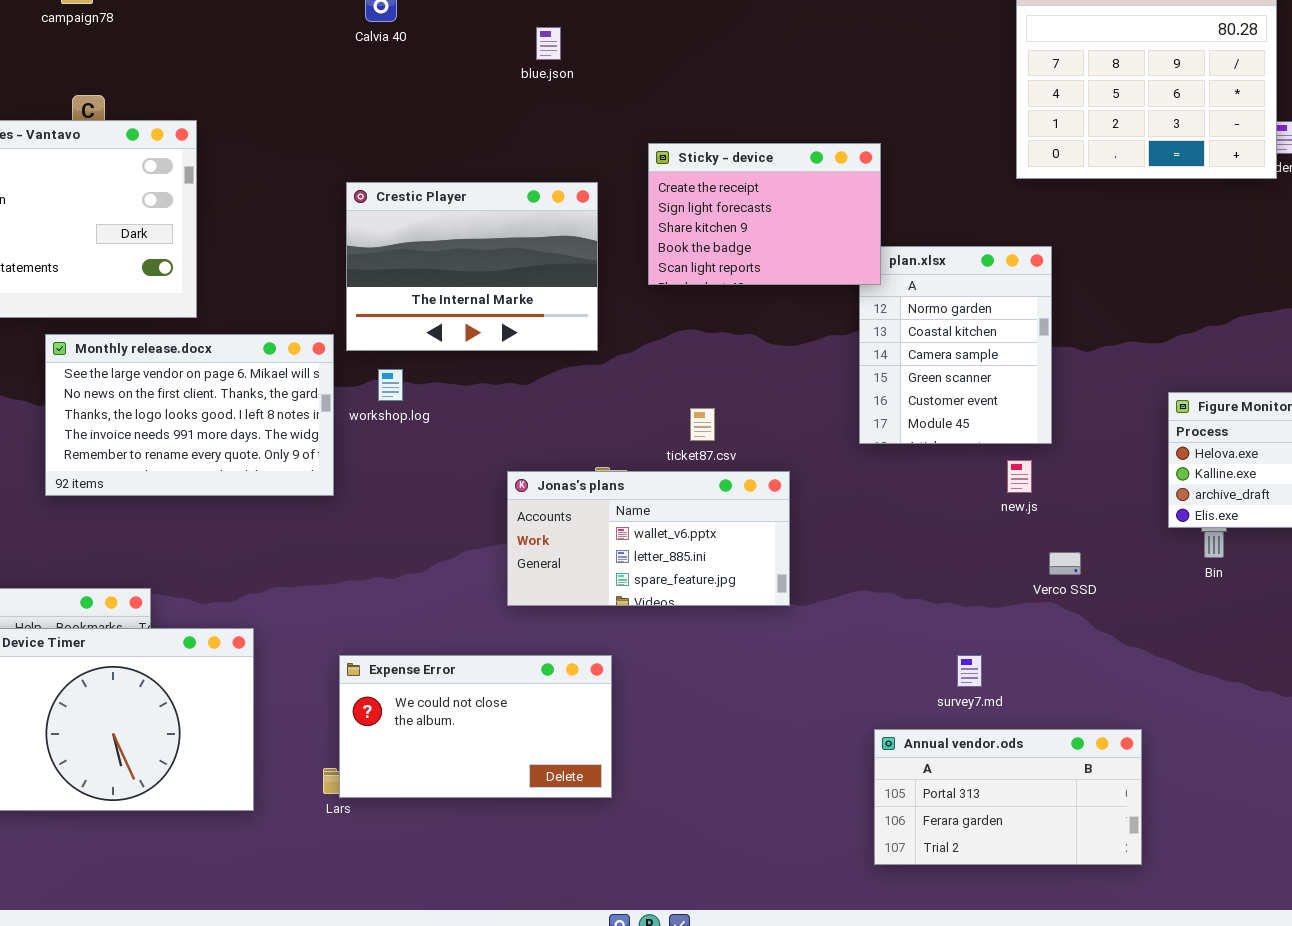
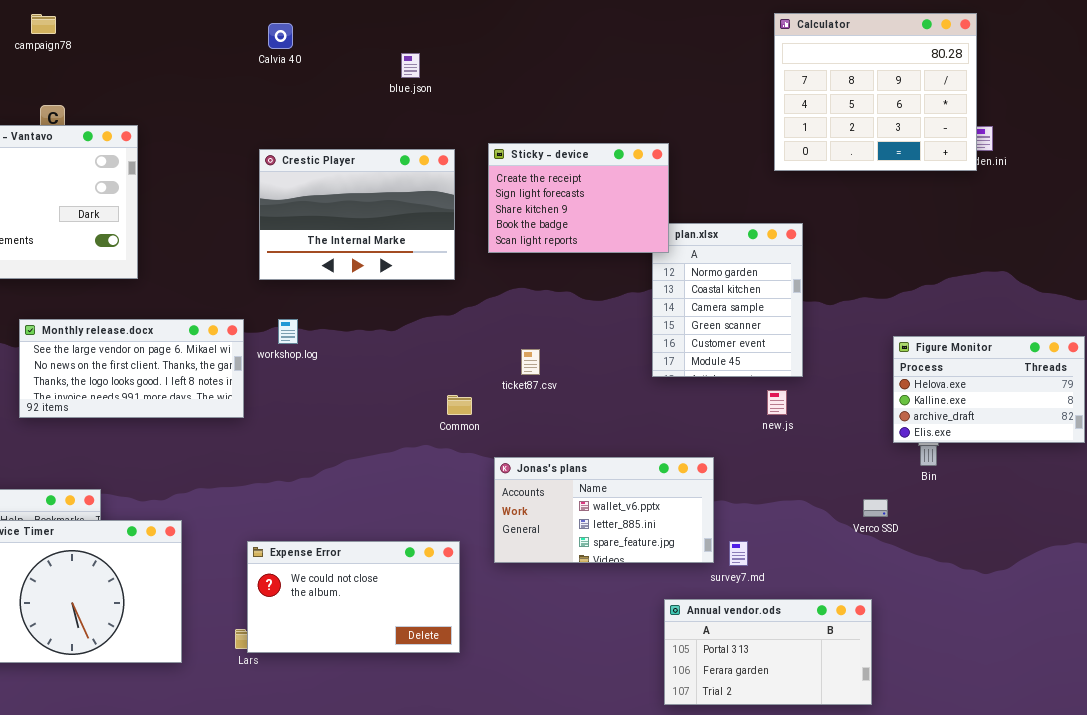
Crestic Player: [346,182,598,351] -> [259,149,455,280], moved
Monthly release.docx: [45,334,334,496] -> [19,319,244,418], resized
Jonas's plans: [507,471,790,606] -> [494,457,714,563], moved
Verco SSD: [1049,552,1081,575] -> [863,499,888,517], moved

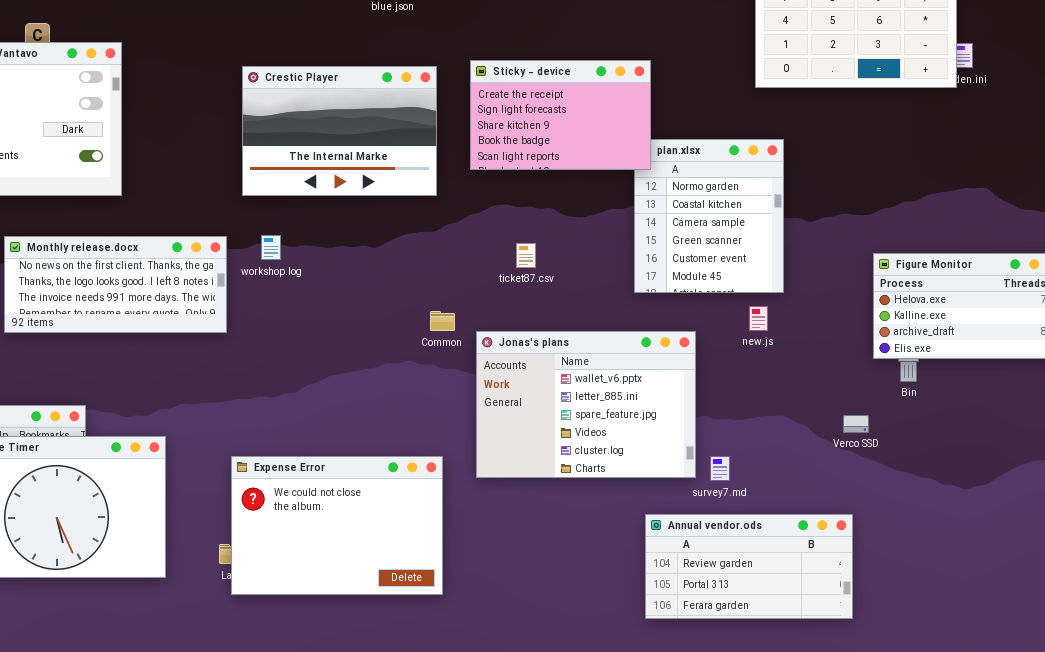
Monthly release.docx: [19,319,244,418] -> [4,236,227,333], scrolled down 1 row
ticket87.csv: [521,349,540,375] -> [516,243,536,268], moved
Jonas's plans: [494,457,714,563] -> [476,331,696,478], resized
Expense Error: [247,541,460,653] -> [231,456,443,595], resized
Annual vendor.ods: [664,599,872,705] -> [645,514,853,619], scrolled up 1 row

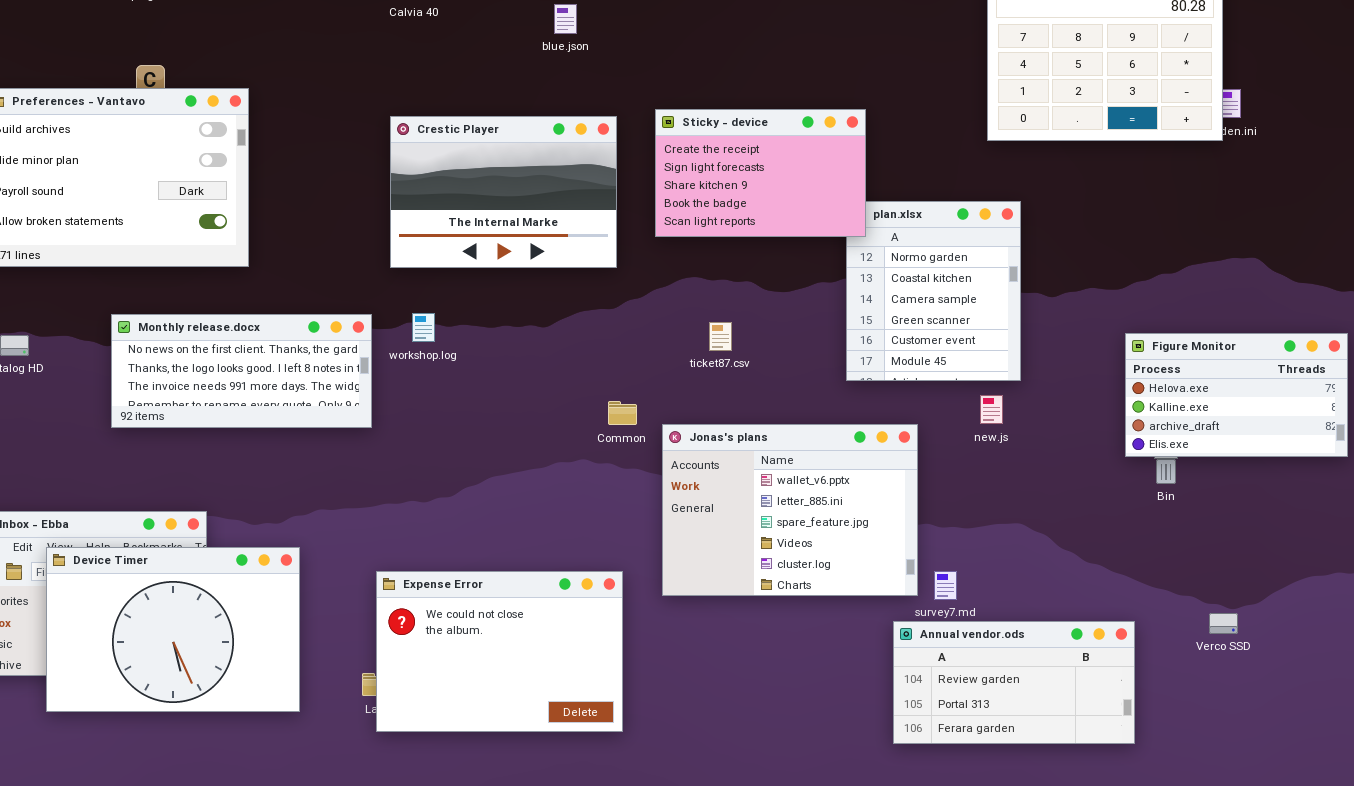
Verco SSD: [843,415,869,433] -> [1209,613,1238,634], moved
Annual vendor.ods: [645,514,853,619] -> [893,621,1135,744], moved

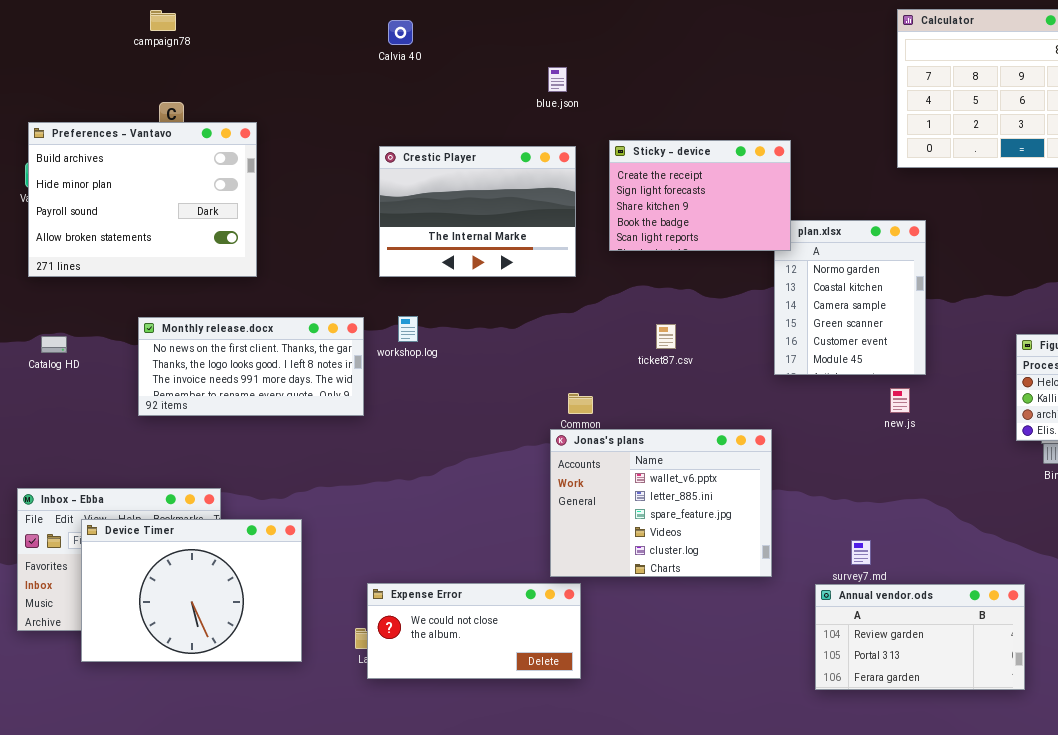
blue.json: [554,4,577,34] -> [548,67,567,92], moved
Jonas's plans: [662,424,918,596] -> [550,429,772,577], moved
Expense Error: [376,571,623,732] -> [367,583,581,679], resized

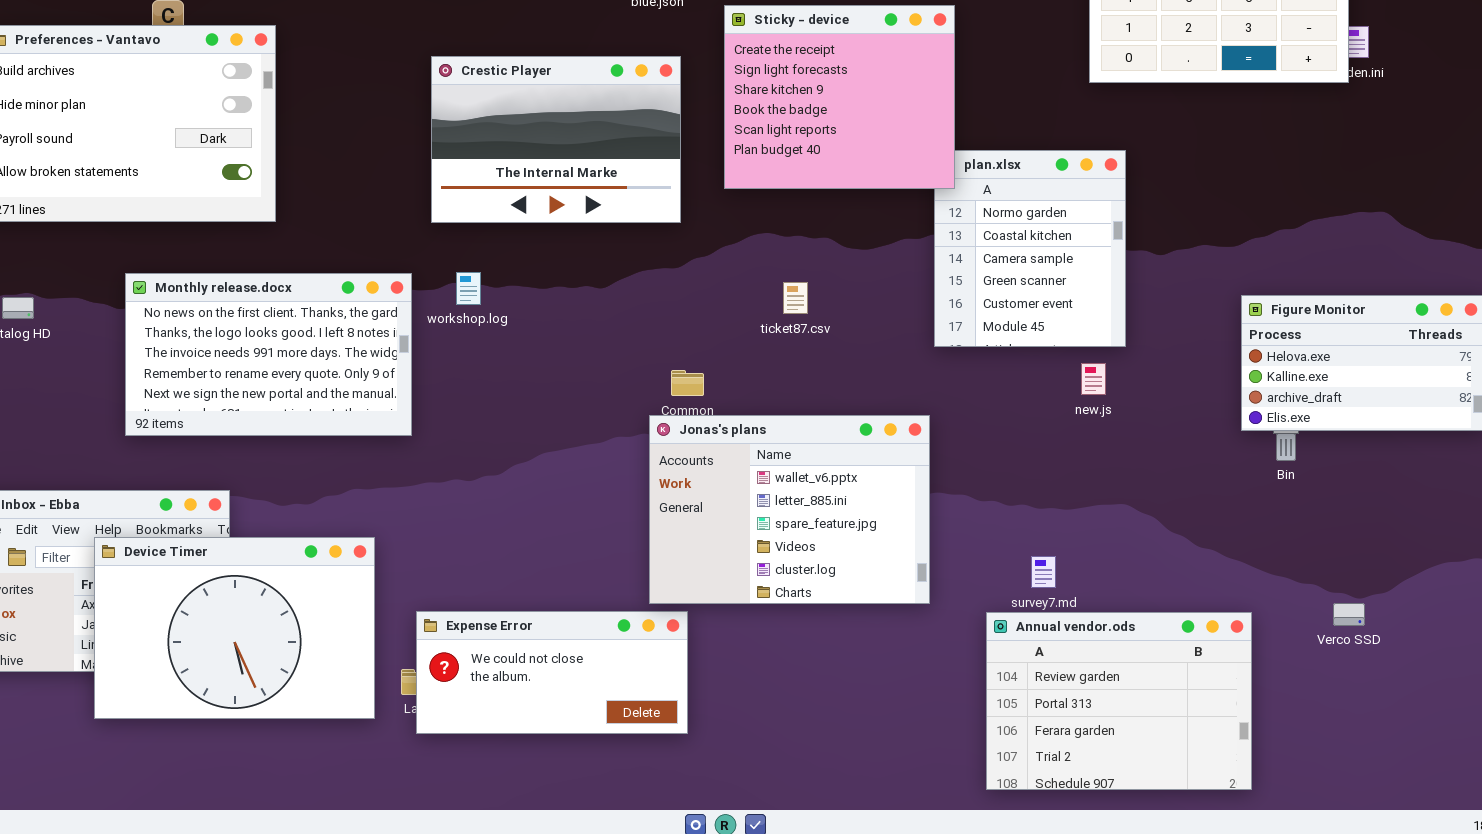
Sticky - device: [609,140,791,251] -> [724,5,955,189], resized
Monthly release.docx: [138,317,364,416] -> [125,273,412,436], resized
Device Timer: [81,519,302,662] -> [94,537,375,719], moved
Annual vendor.ods: [815,584,1025,690] -> [986,612,1252,790], resized

